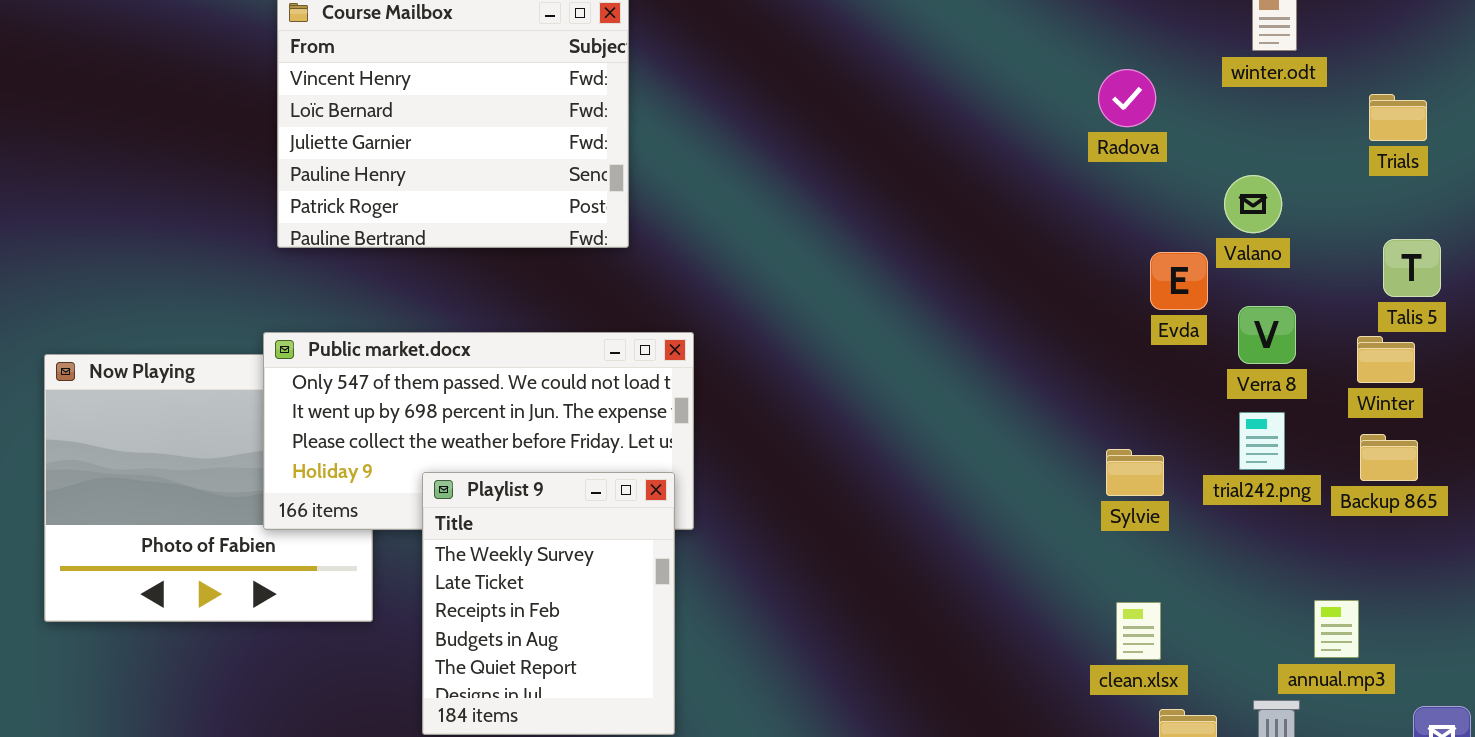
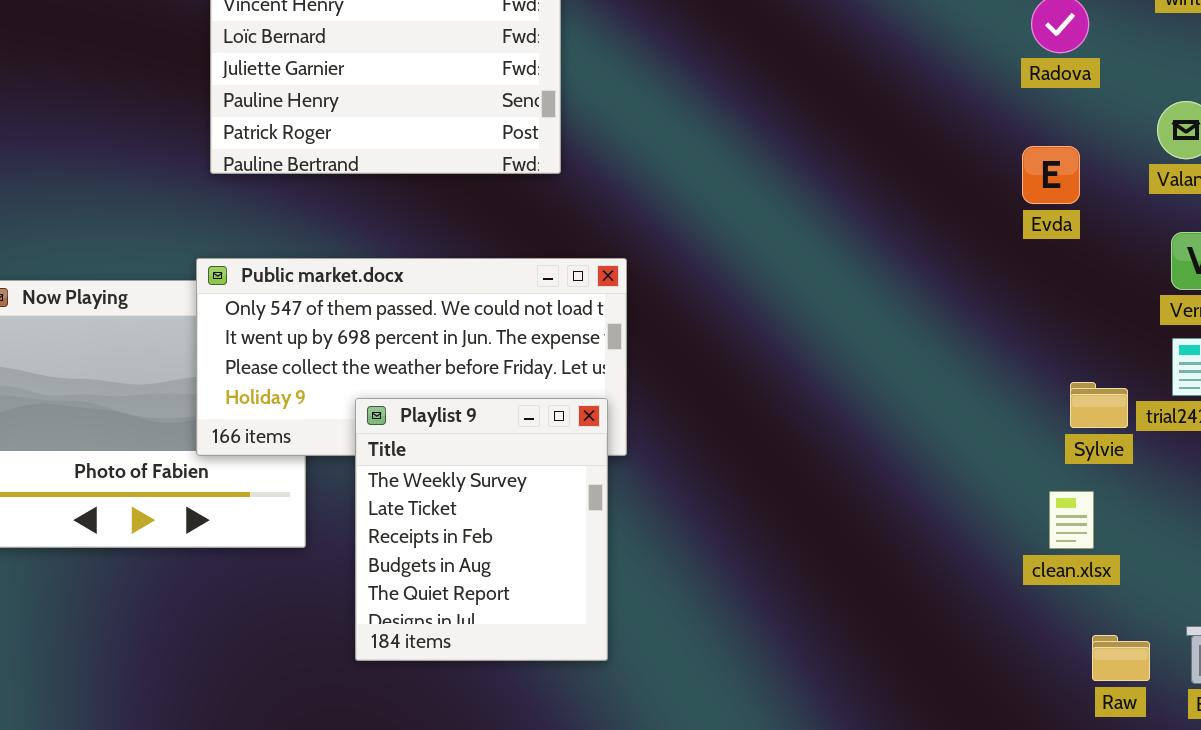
Evda: [1150,252,1208,310] -> [1022,146,1080,204], moved
Sylvie: [1106,449,1164,496] -> [1070,382,1128,428], moved
clean.xlsx: [1116,602,1161,660] -> [1049,491,1094,549], moved

